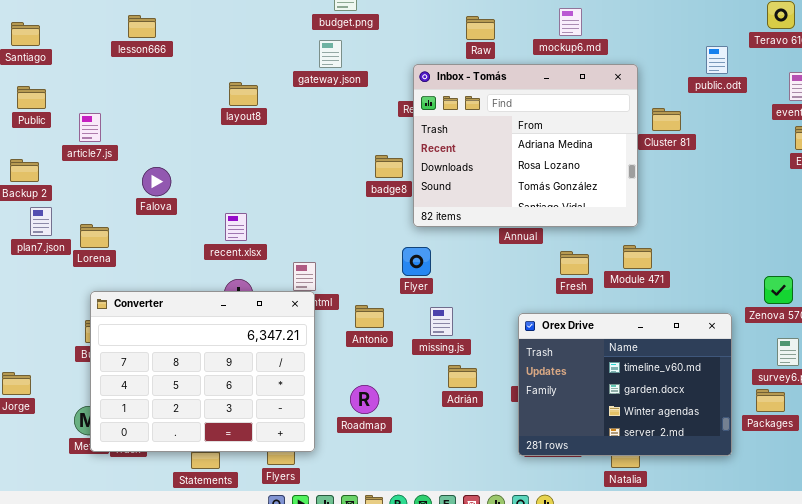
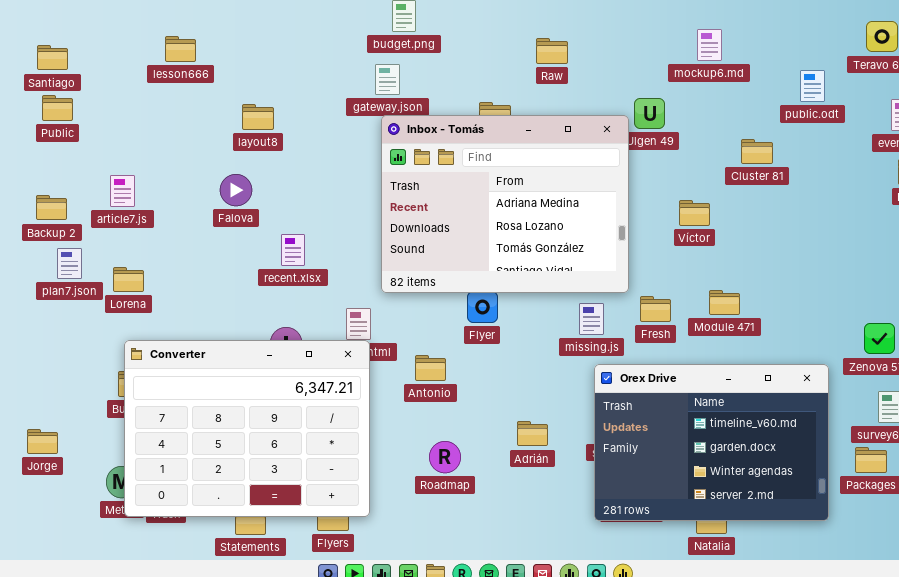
mockup6.md: [559,8,582,36] -> [697,29,722,61], moved
Inbox - Tomás: [413,64,638,227] -> [381,115,629,293], moved
layout8: [229,82,258,106] -> [242,104,274,130], moved
Public: [17,86,46,109] -> [42,95,73,121], moved
article7.js: [79,113,101,142] -> [110,175,135,207], moved
Falova: [142,167,171,196] -> [220,174,252,206], moved
recent.xlsx: [225,213,247,241] -> [281,234,305,266], moved
missing.js: [430,307,453,336] -> [579,303,604,335], moved
Roadmap: [350,385,379,414] -> [429,441,461,473], moved

